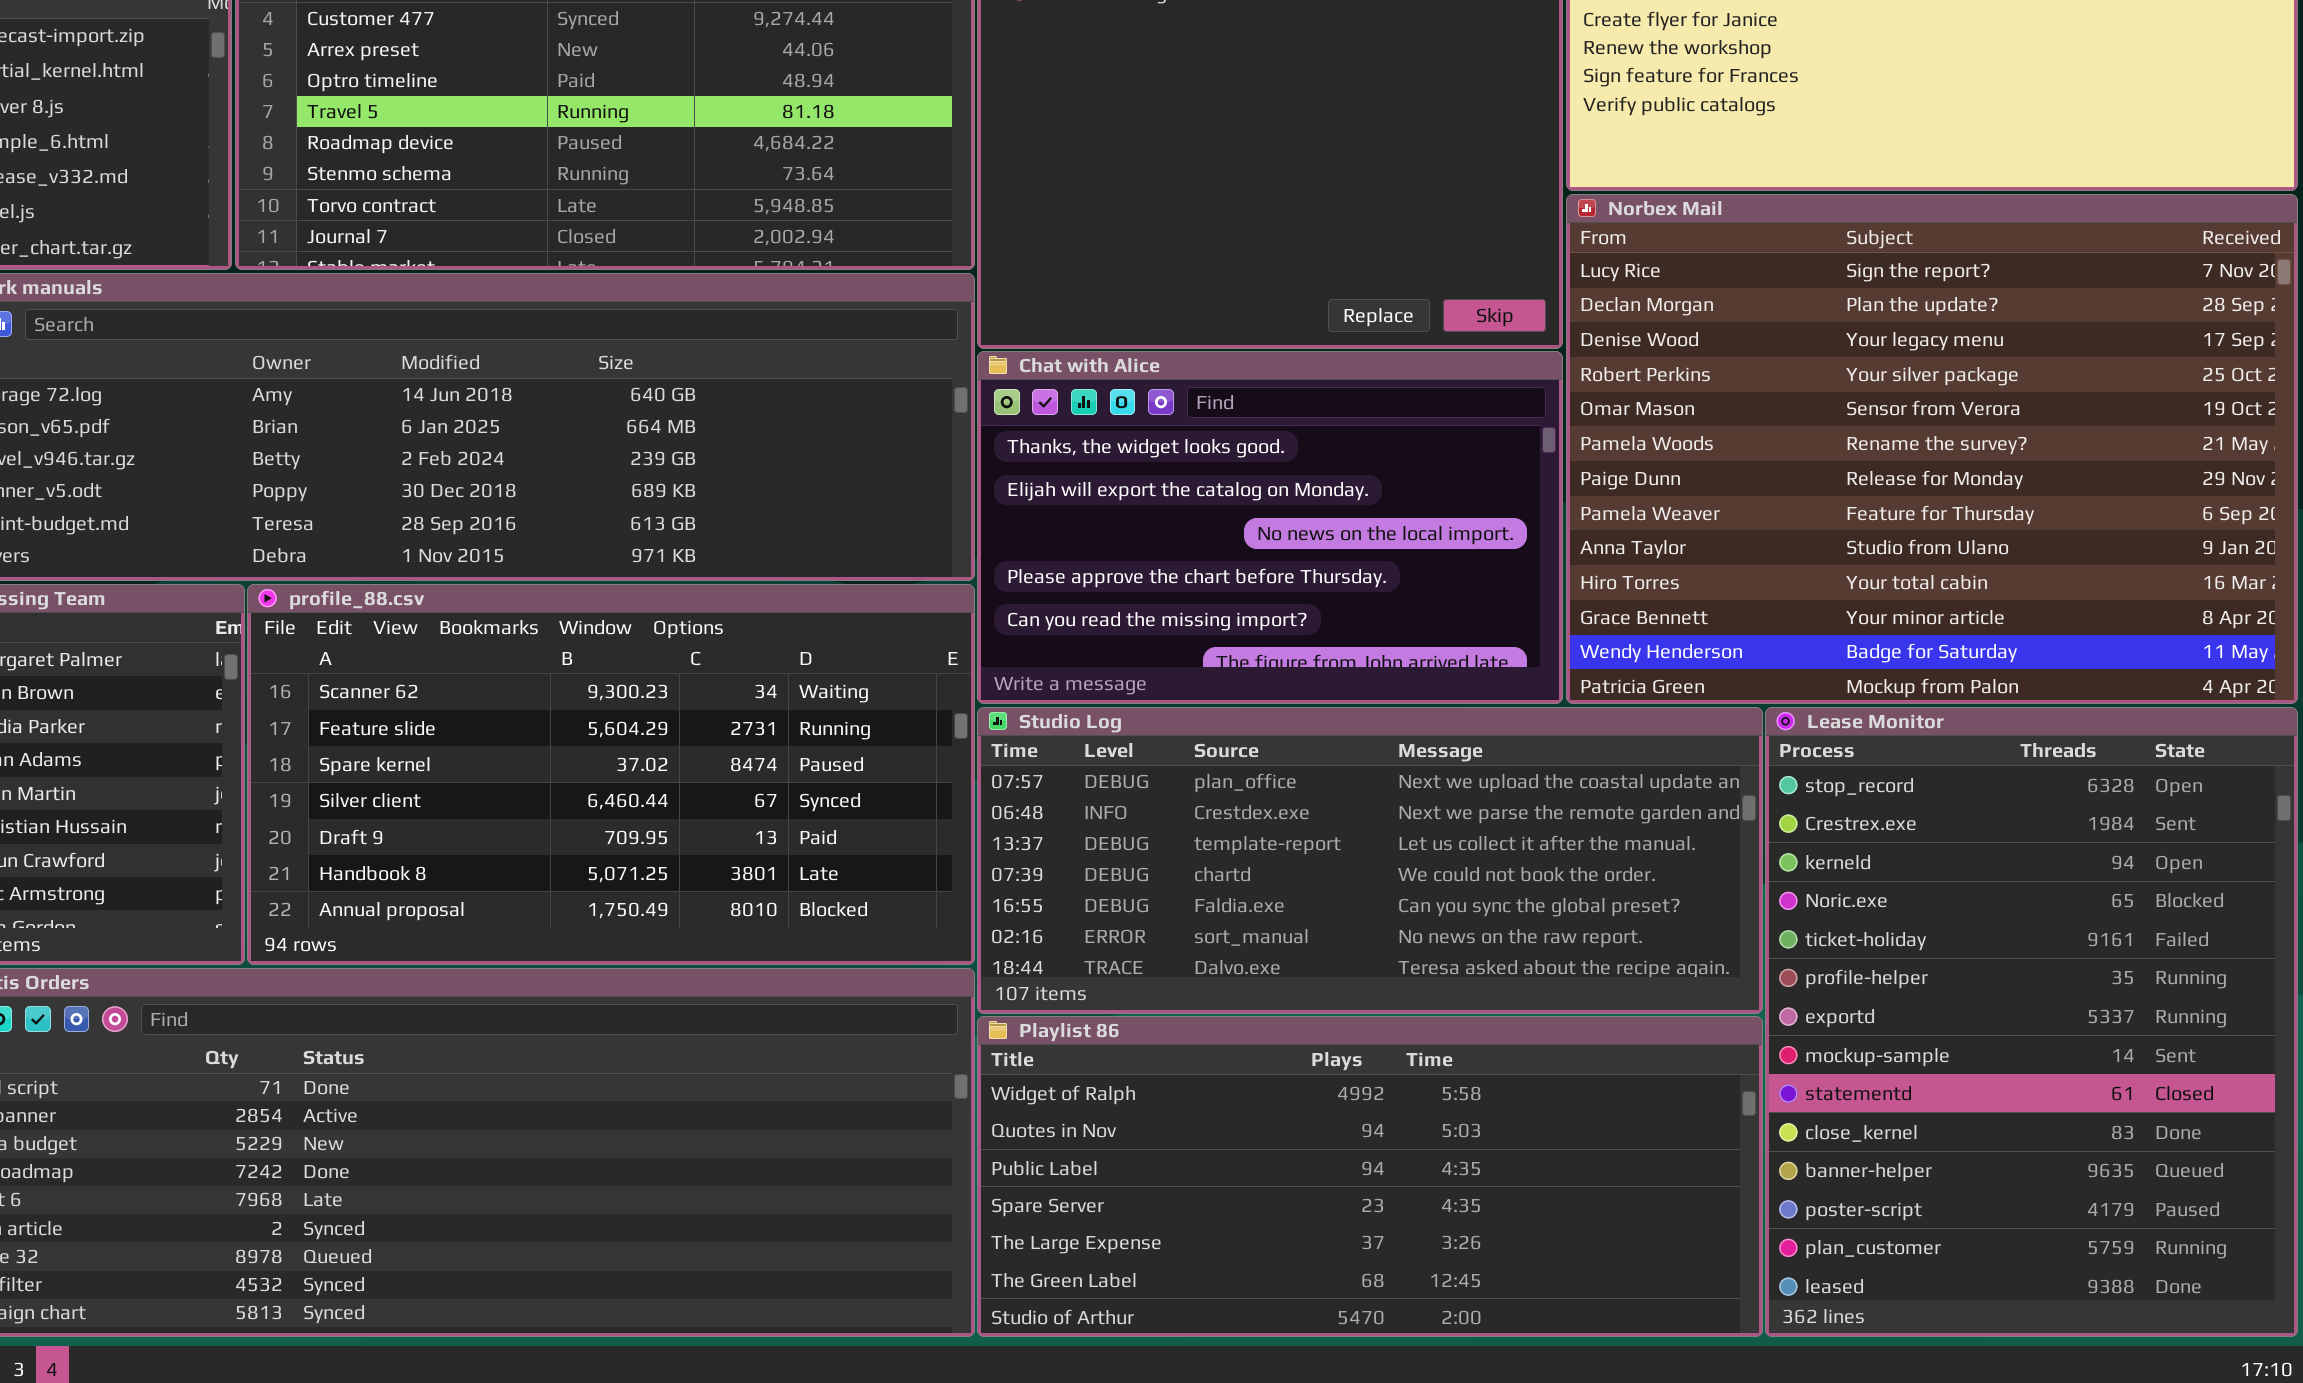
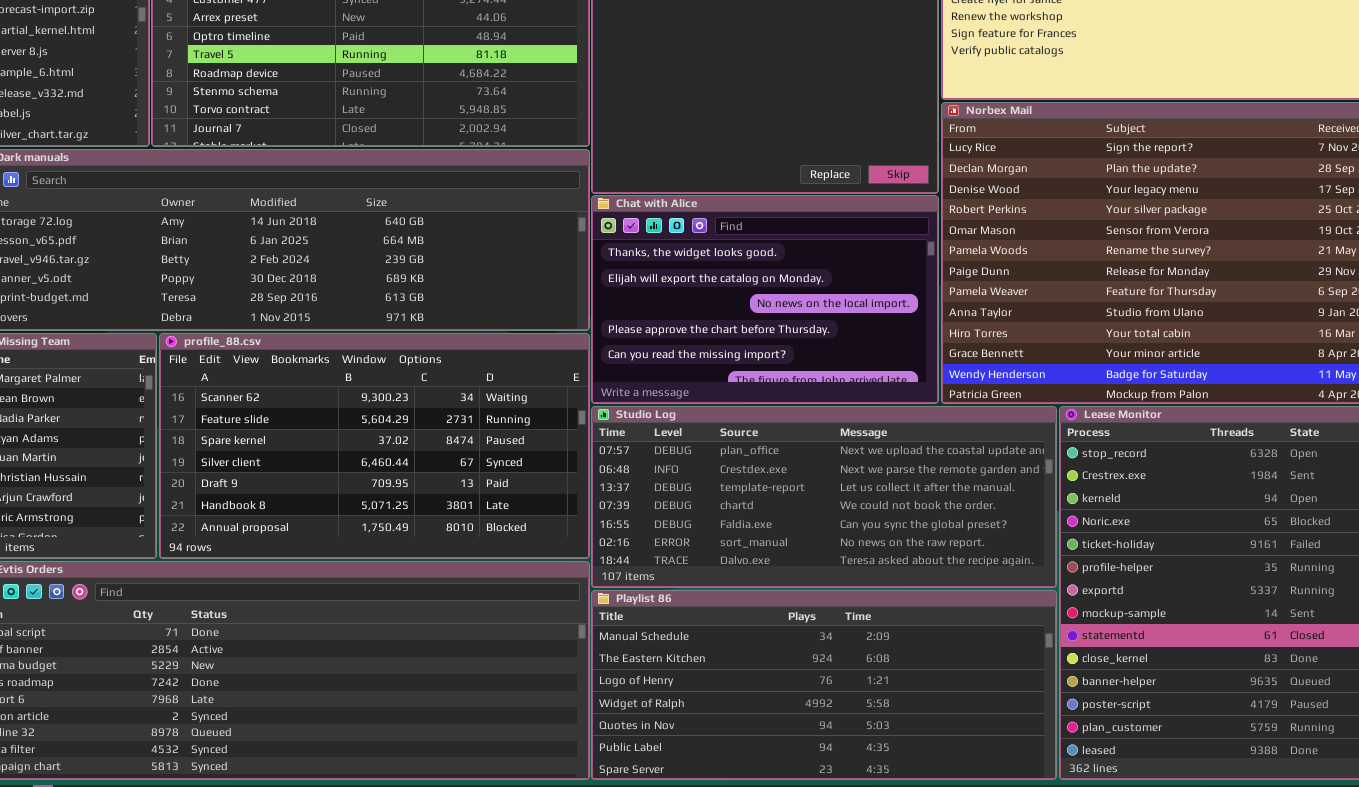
Playlist 86: [977,1016,1763,1337] -> [591,590,1057,780], scrolled up 3 rows

